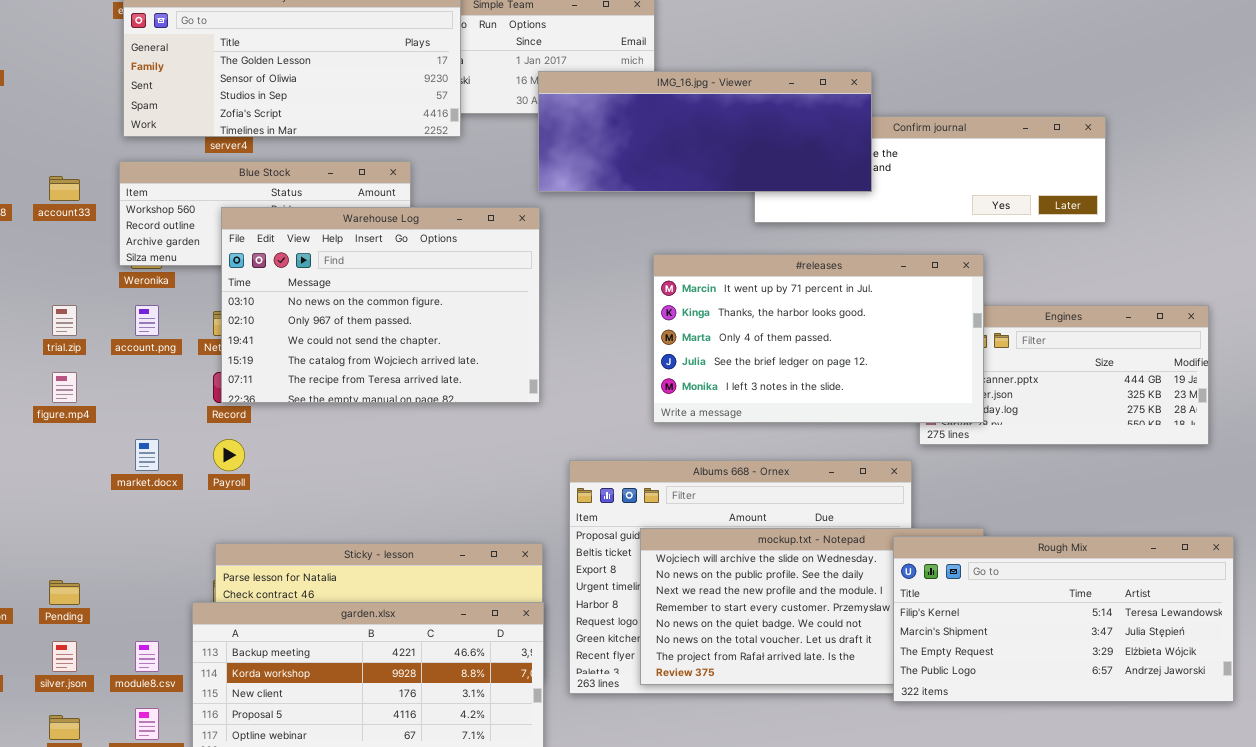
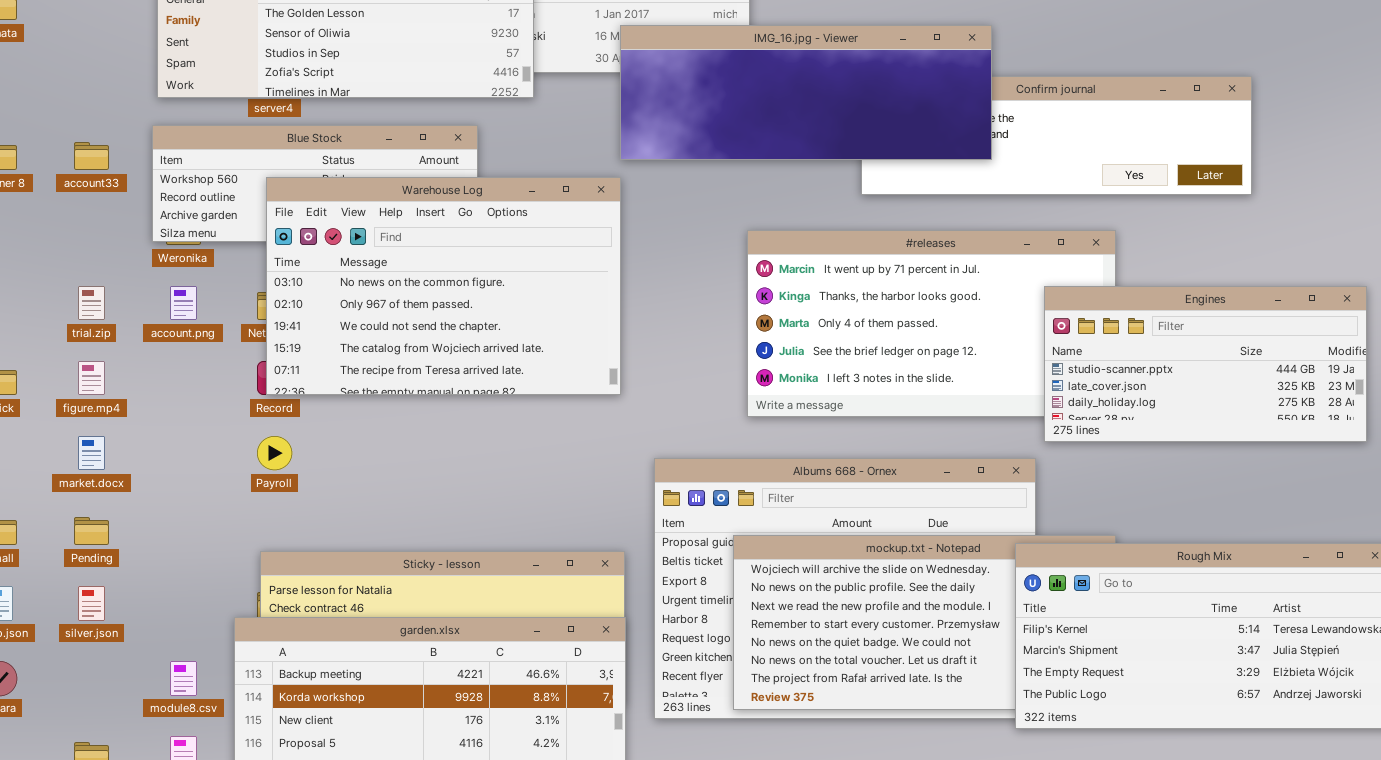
Engines: [919,305,1209,445] -> [1044,286,1367,442], raised
market.docx: [135,439,159,471] -> [78,436,105,470], moved
Pending: [49,580,80,605] -> [74,517,109,545], moved
silver.json: [52,641,77,672] -> [78,586,105,621], moved

